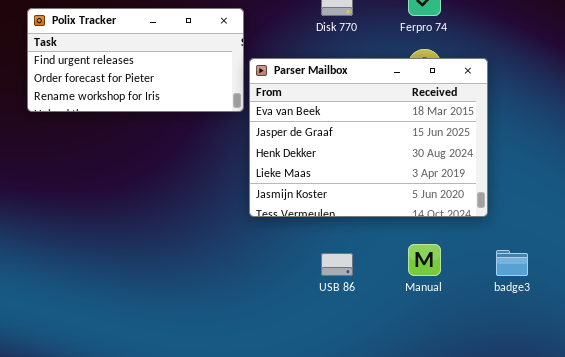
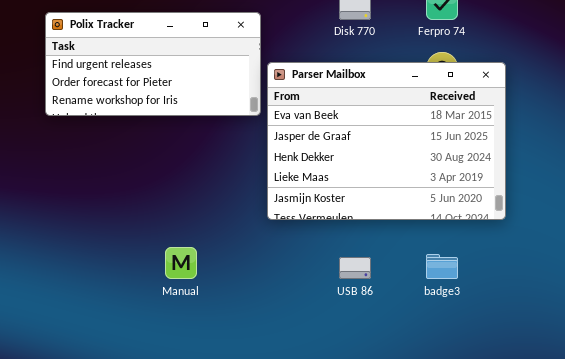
Manual: [408,244,441,276] -> [165,247,197,279], moved
badge3: [496,250,528,276] -> [426,254,458,279], moved

